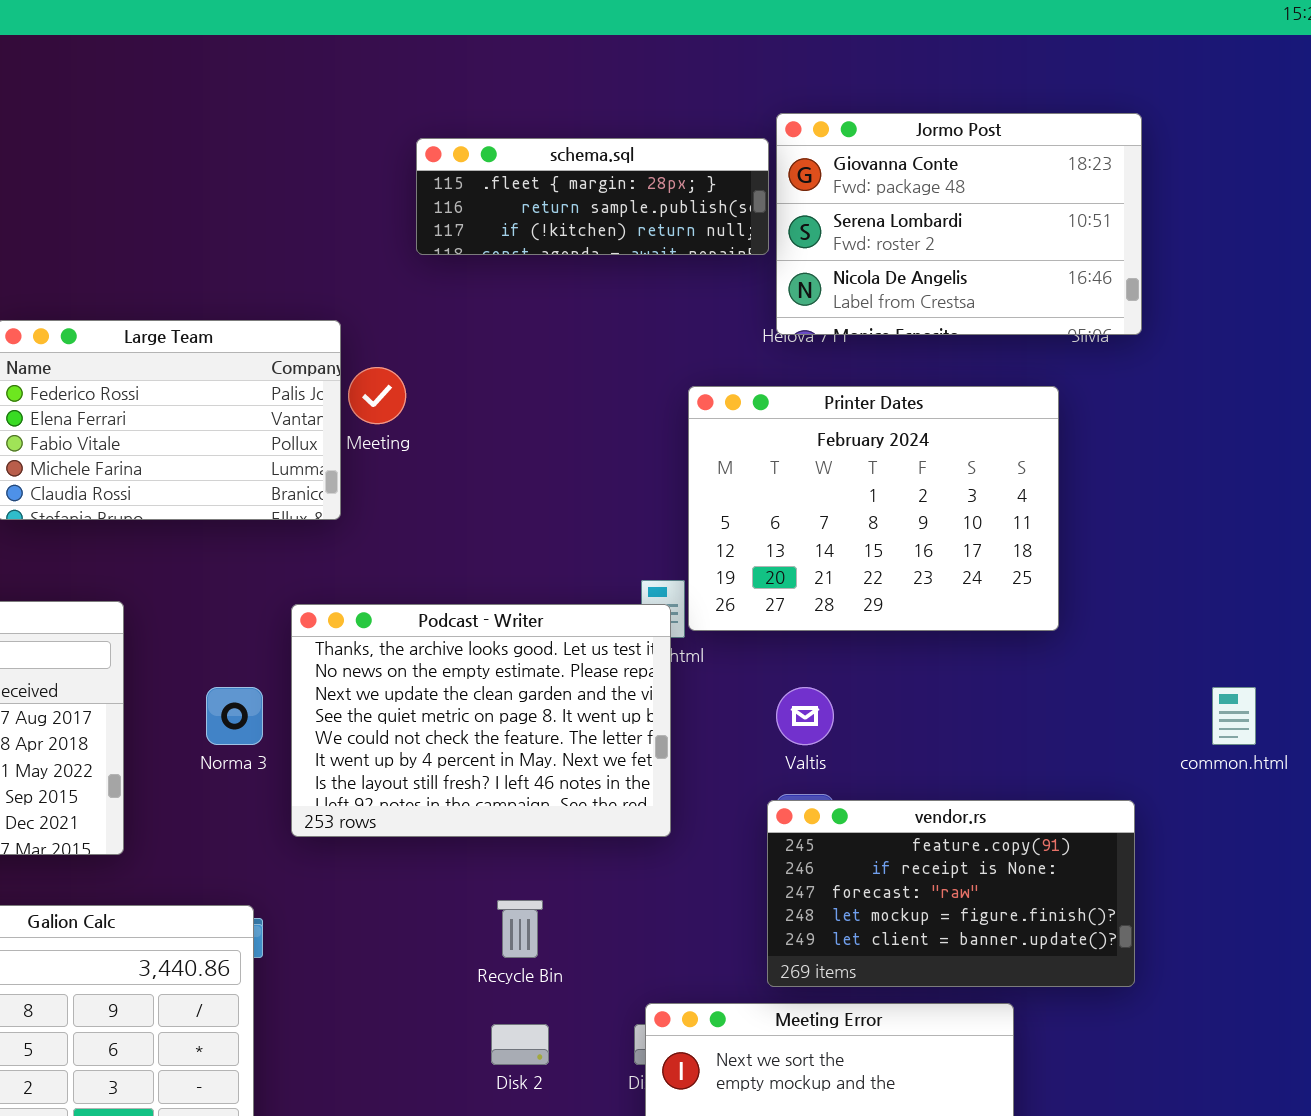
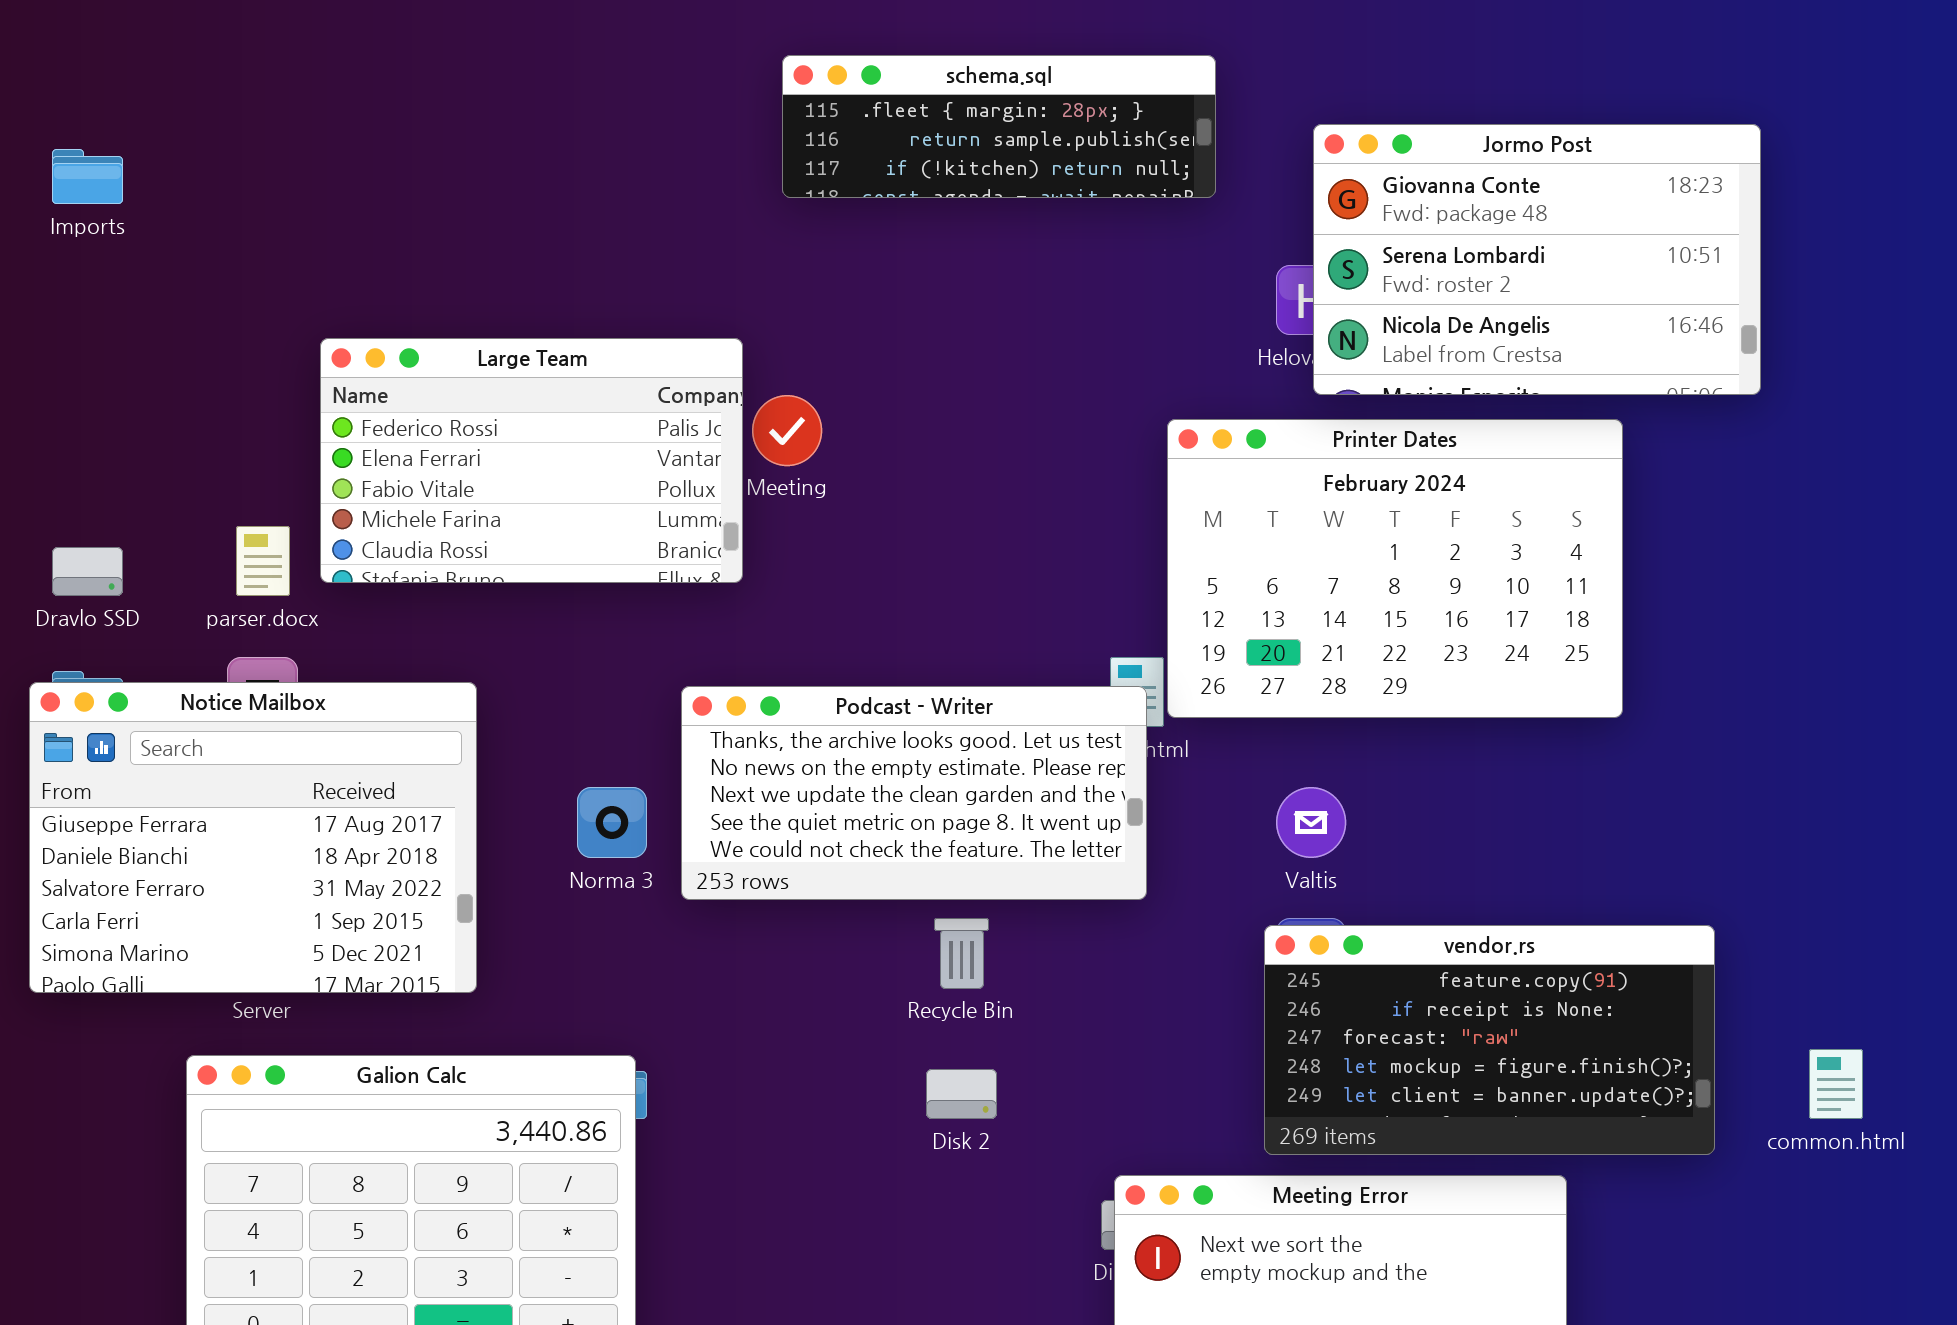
Jormo Post: [776,113,1142,335] -> [1313,124,1761,395], moved
schema.sql: [416,138,769,255] -> [782,55,1216,198], moved
Podcast - Writer: [291,604,671,837] -> [681,686,1147,900], resized
common.html: [1212,687,1256,745] -> [1809,1049,1863,1119], moved
Recycle Bin: [497,900,543,958] -> [934,918,989,989], moved
Disk 2: [491,1024,549,1065] -> [926,1069,997,1119], moved

